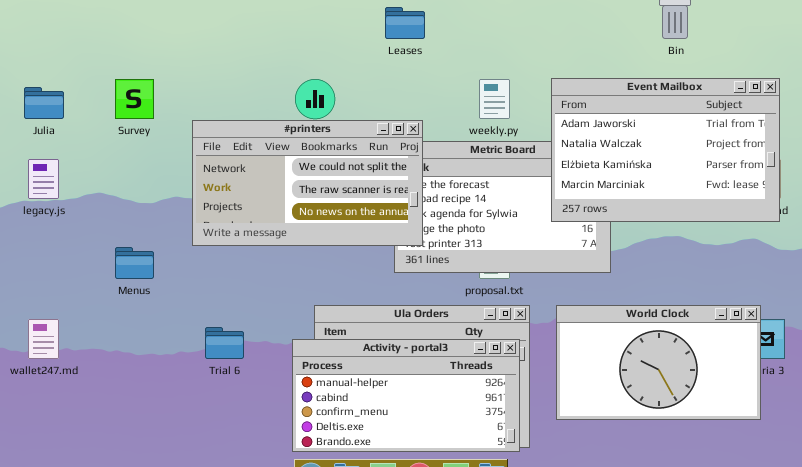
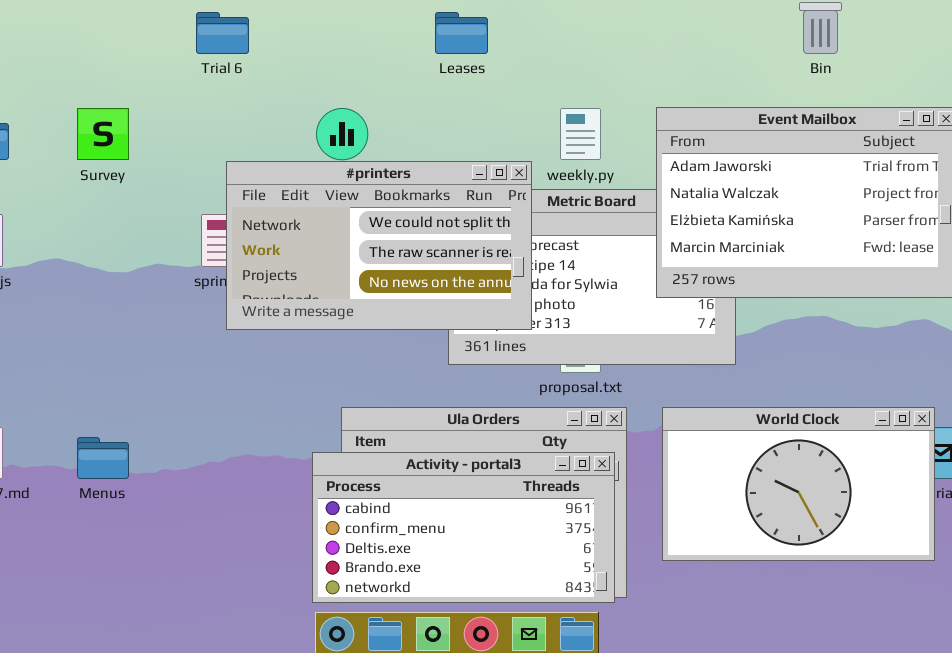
#printers: [192,120,423,246] -> [226,161,532,330], moved
Menus: [115,247,154,279] -> [77,437,129,479], moved
Trial 6: [205,327,244,359] -> [196,12,249,54], moved
Activity - portal3: [292,339,520,452] -> [312,452,615,603], scrolled down 1 row

